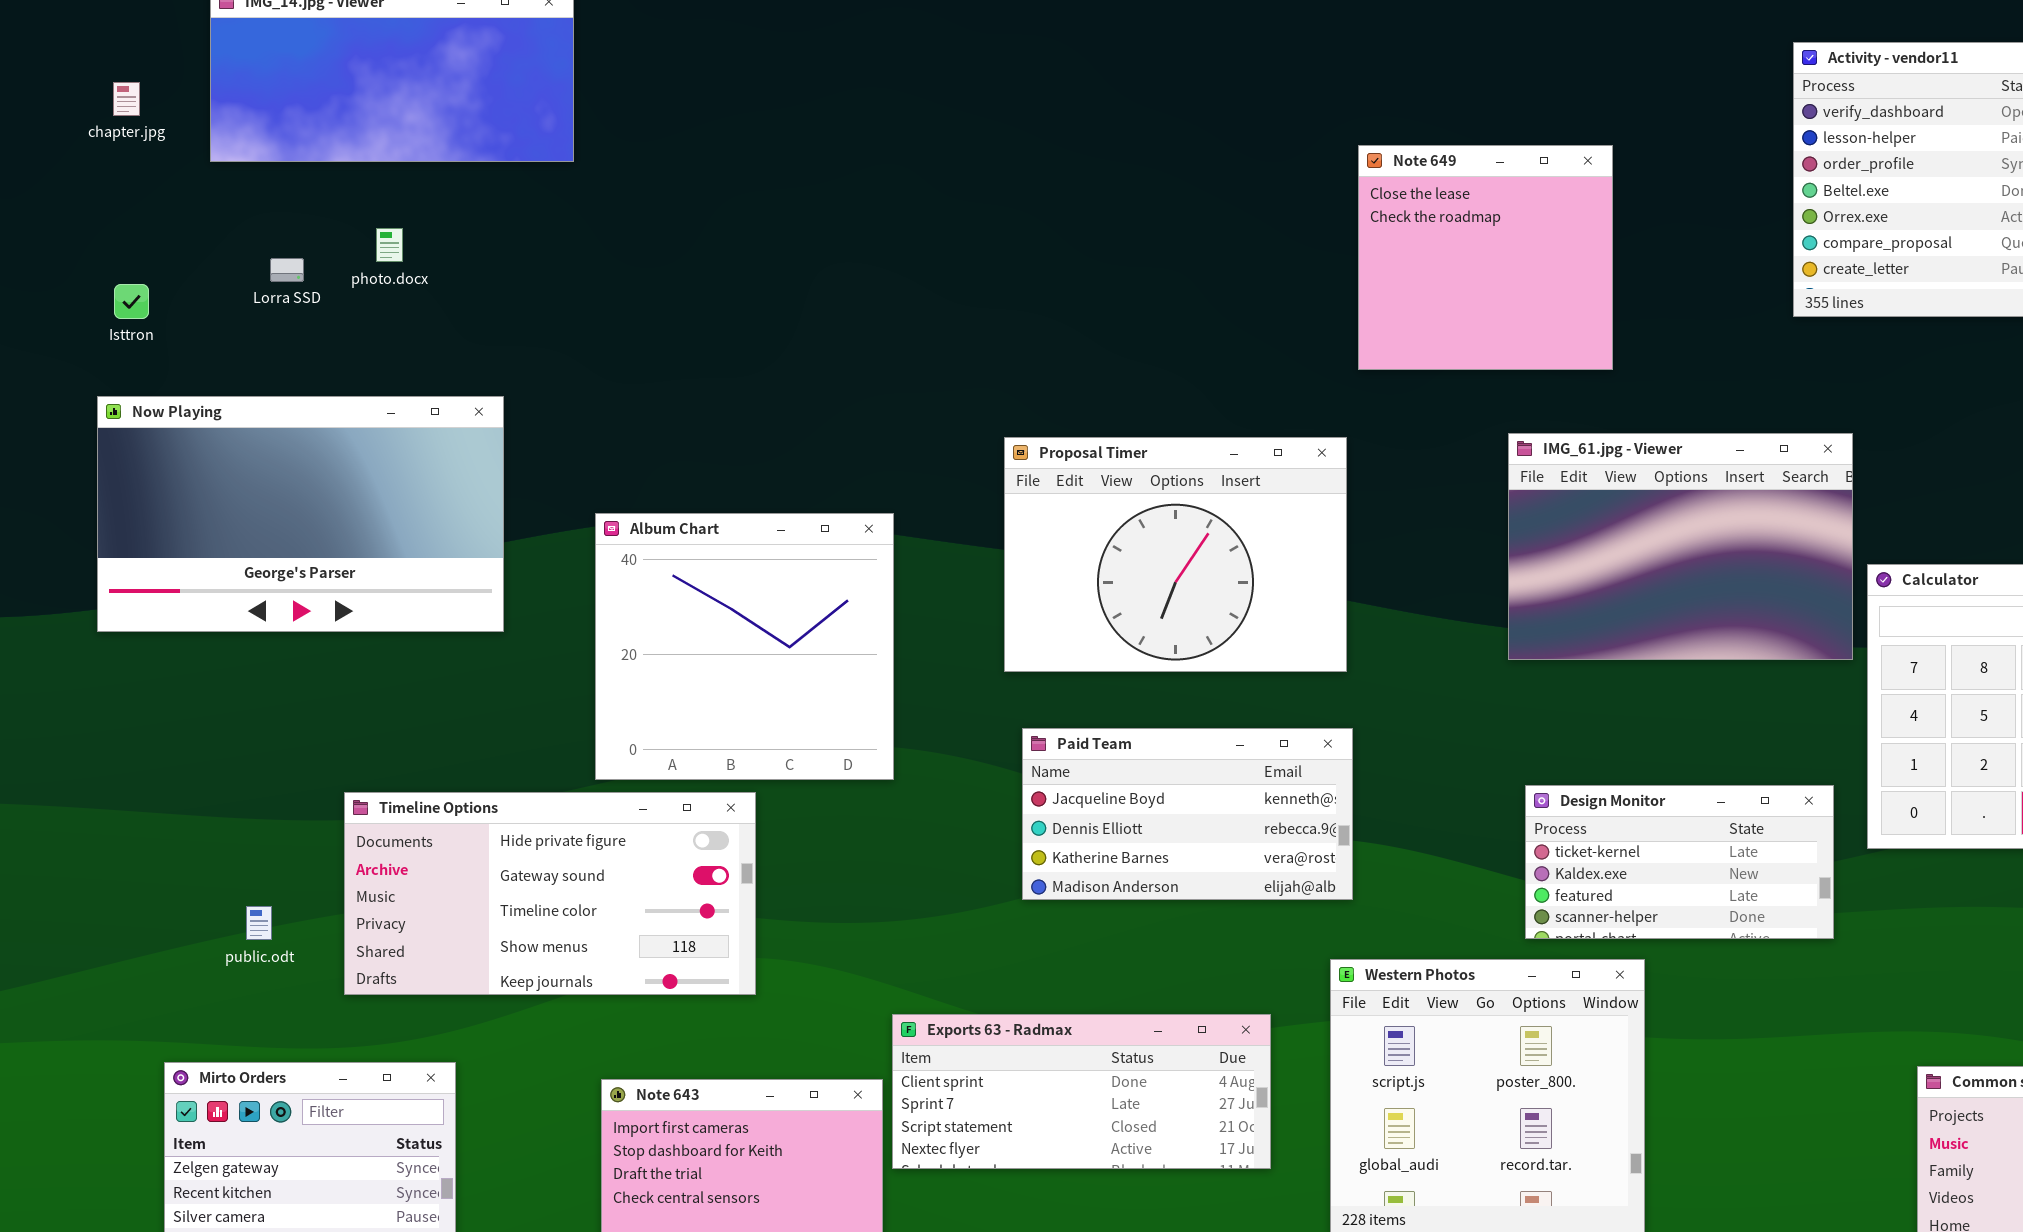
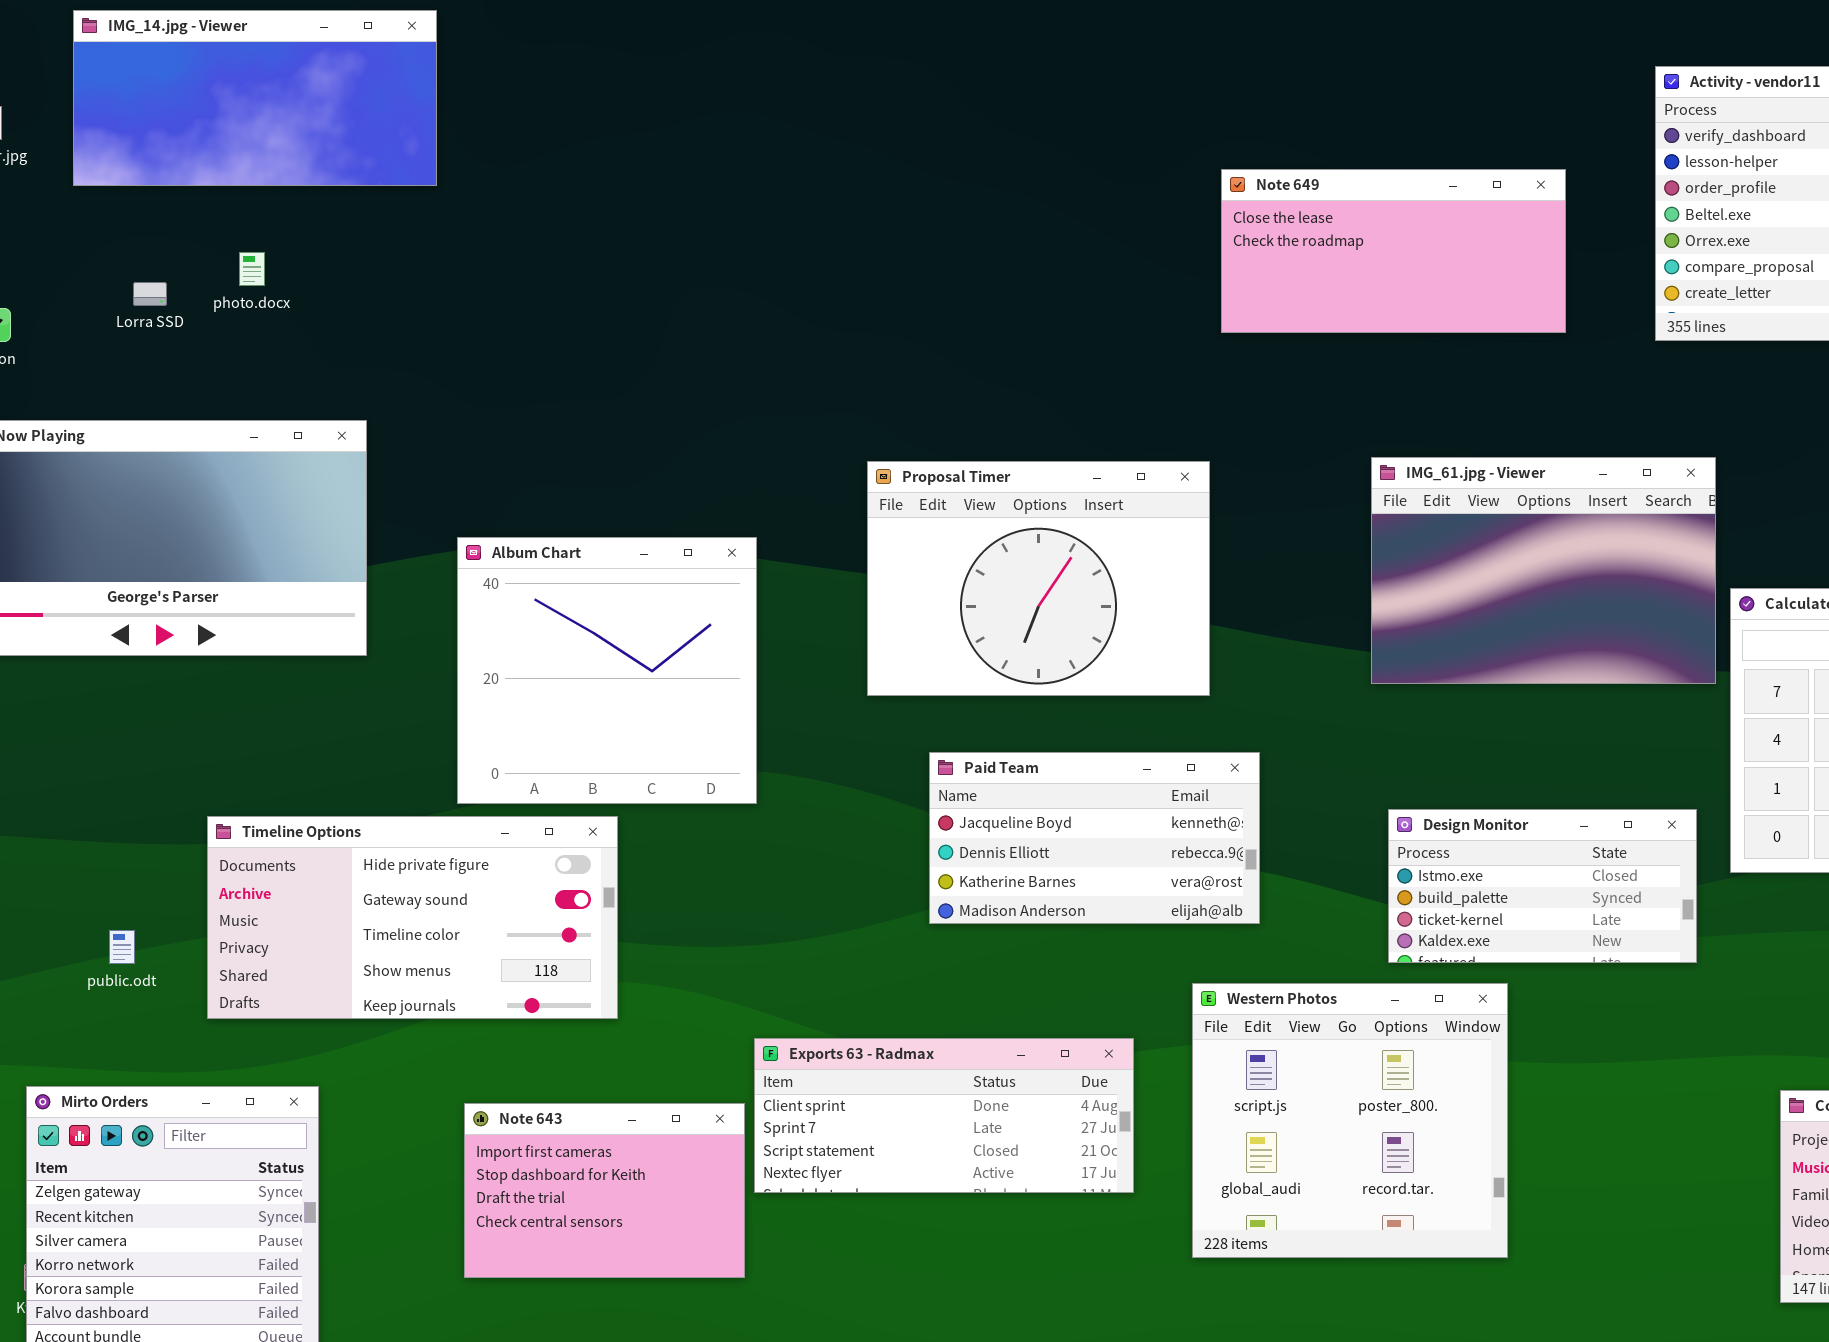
Note 649: [1358,145,1613,370] -> [1221,169,1566,333], resized
Paid Team: [1022,728,1353,900] -> [929,752,1260,924], moved
Design Monitor: [1525,785,1834,939] -> [1388,809,1697,963], scrolled up 2 rows

